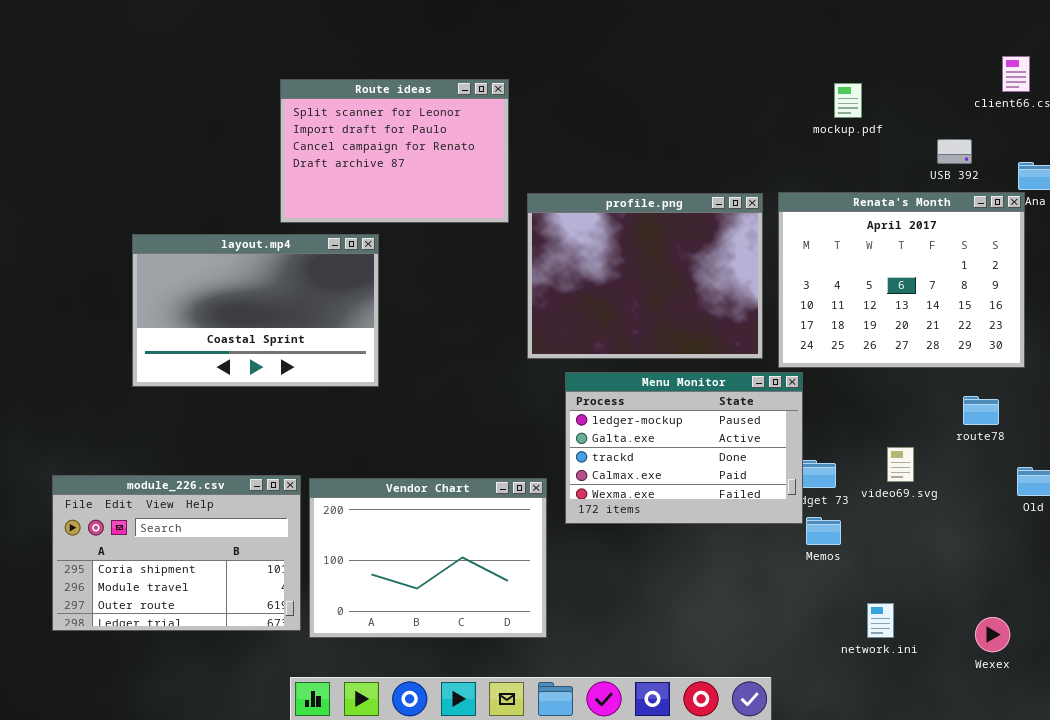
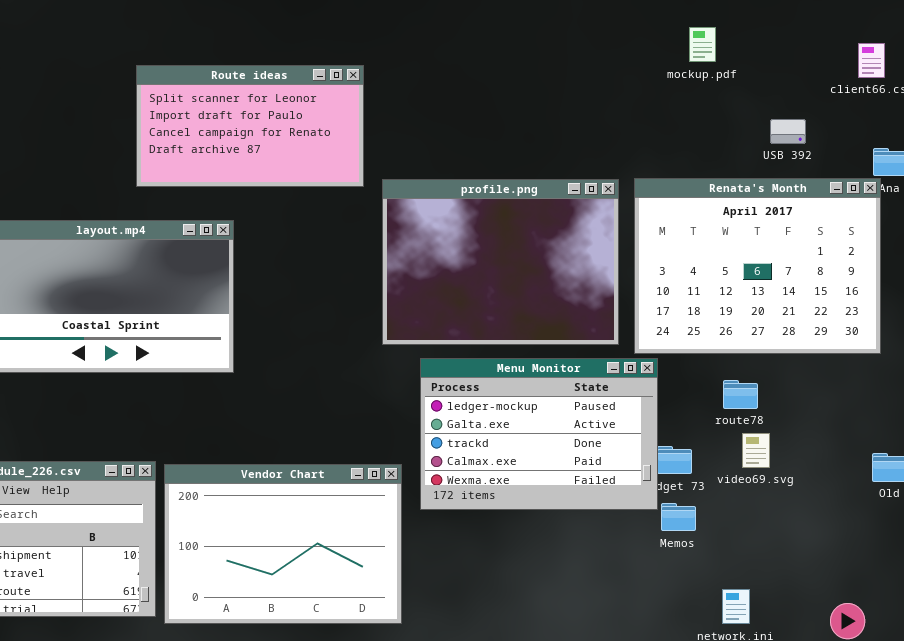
Route ideas: [280,79,509,223] -> [136,65,364,187], resized
mockup.pdf: [834,83,862,118] -> [689,27,716,62], moved
USB 392: [937,139,972,164] -> [770,119,806,144], moved
route78: [963,396,999,425] -> [723,380,758,409], moved

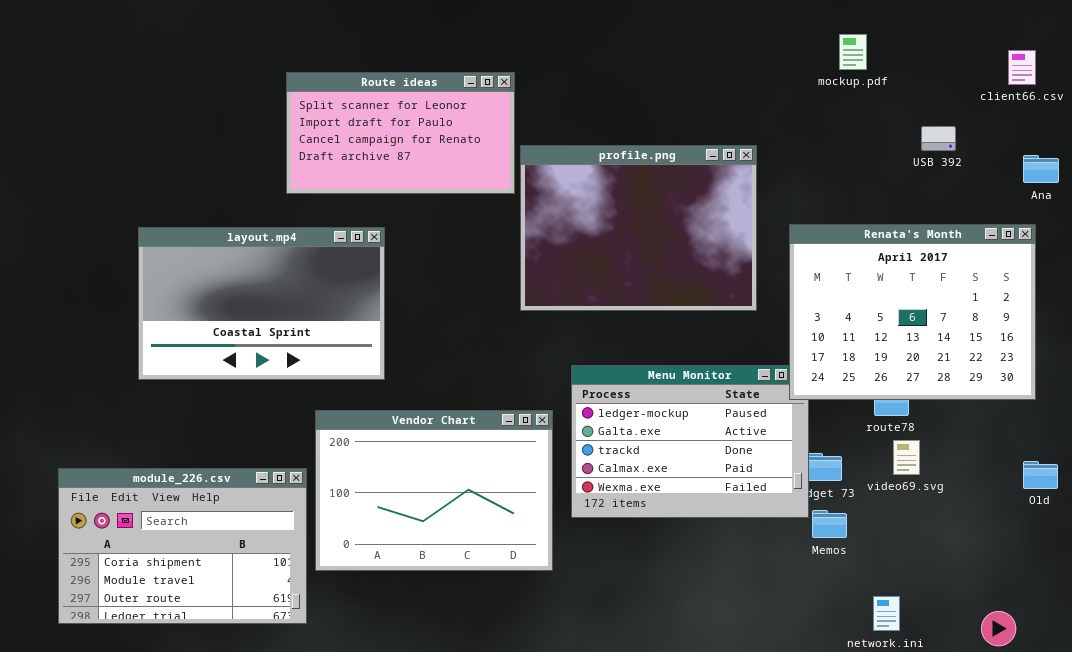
Renata's Month: [634,178,881,354] -> [789,224,1036,400], moved
profile.png: [382,179,619,345] -> [520,145,757,311], moved
Vendor Chart: [164,464,402,624] -> [315,410,553,571], moved

